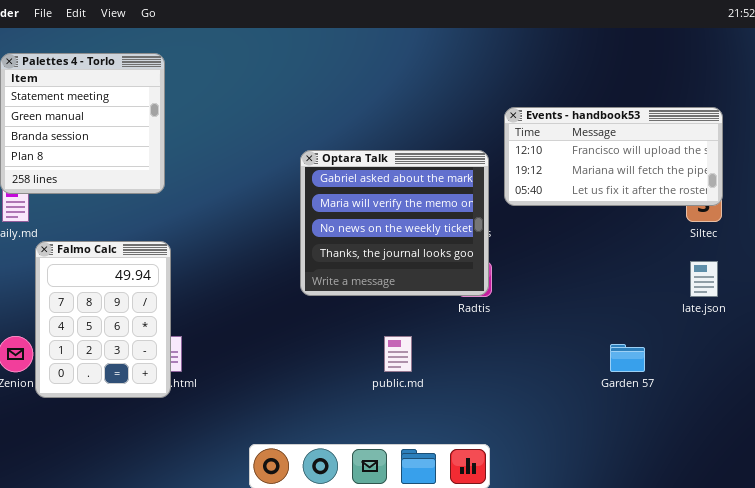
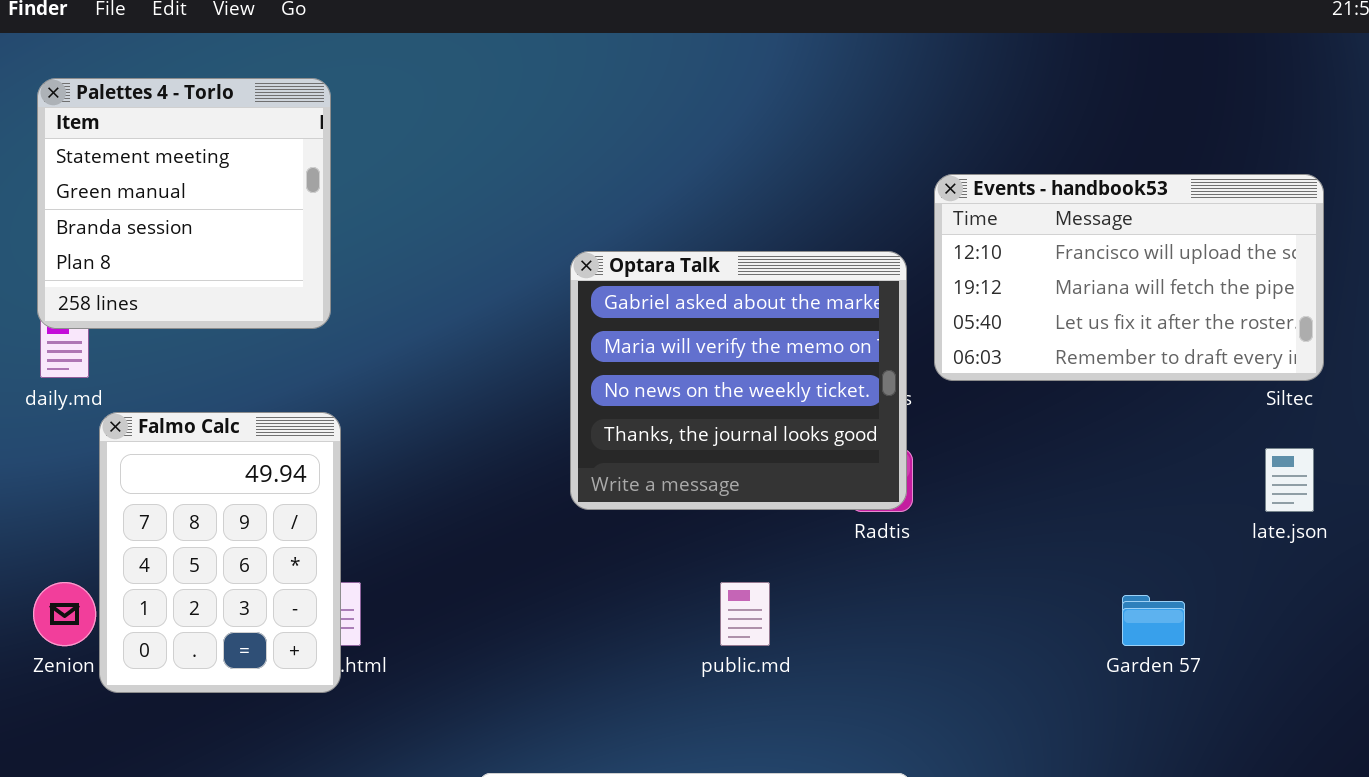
Events - handbook53: [504,107,723,206] -> [934,174,1324,381], resized

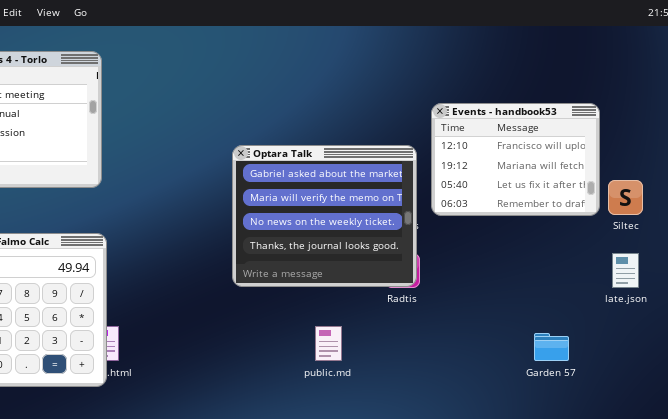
Events - handbook53: [934,174,1324,381] -> [431,103,600,216], resized

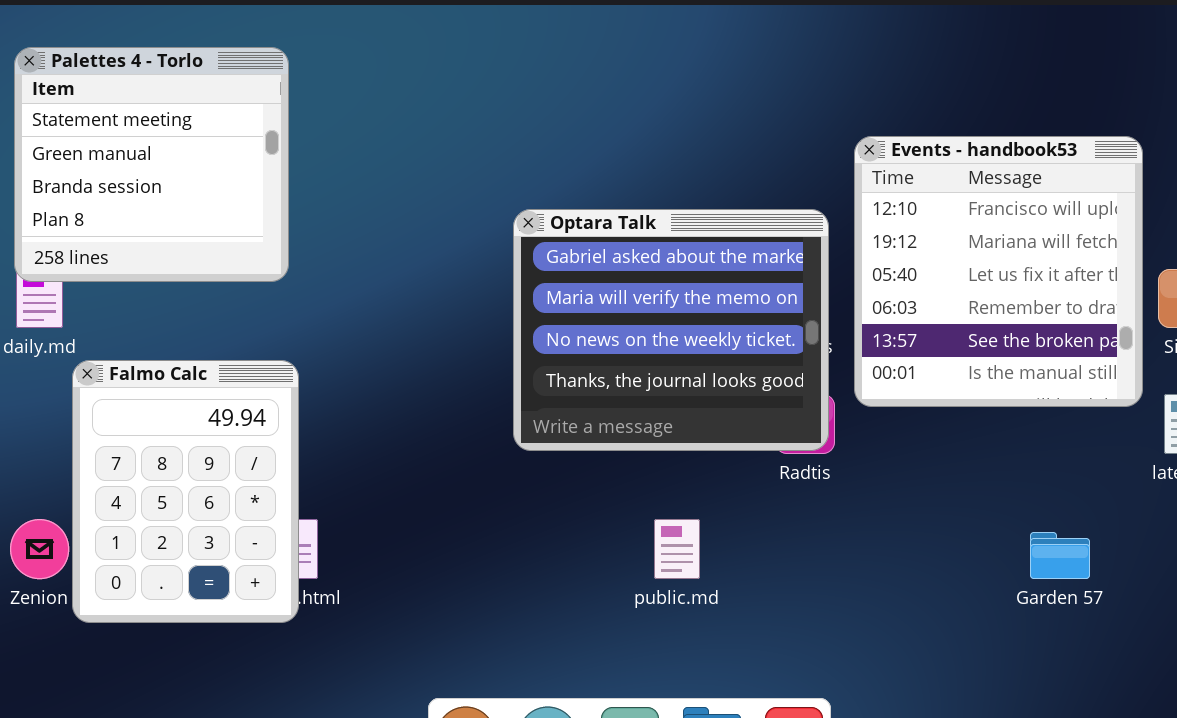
Events - handbook53: [431,103,600,216] -> [854,136,1143,407], resized

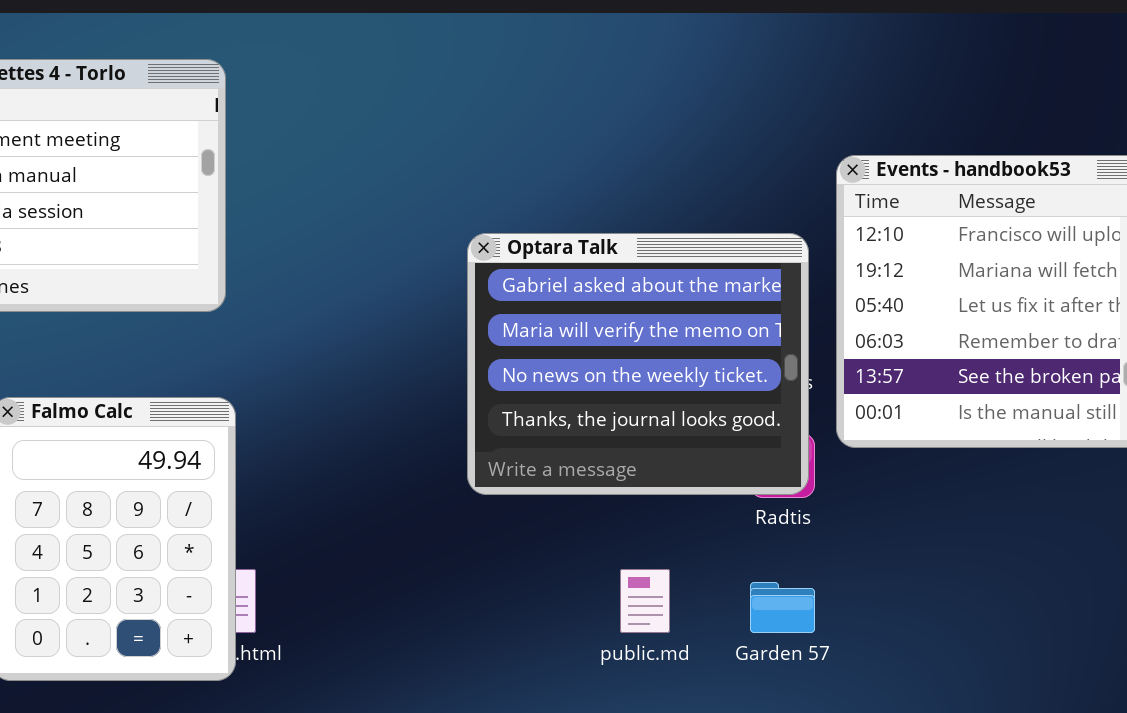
Garden 57: [1030,532,1090,579] -> [750,582,815,633], moved

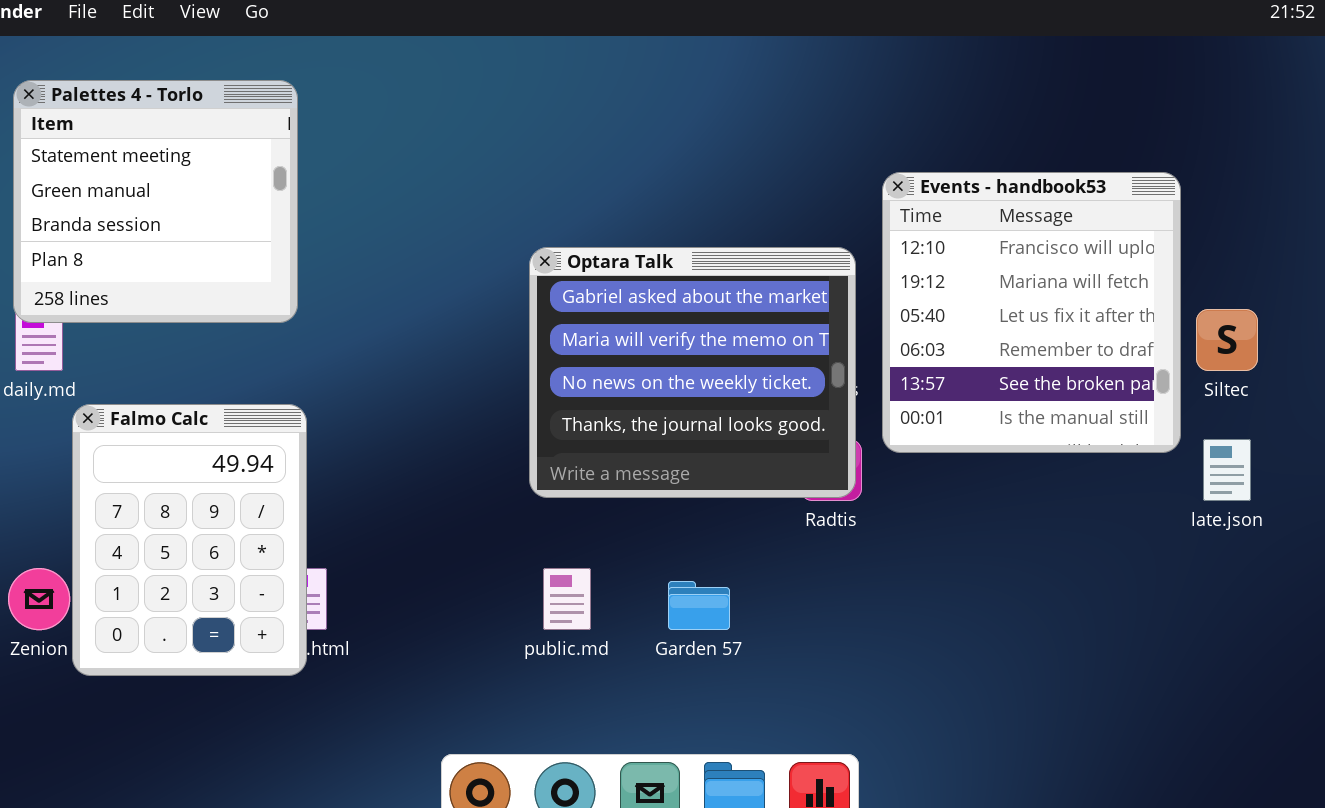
public.md: [620,569,670,633] -> [543,568,591,630], moved
Garden 57: [750,582,815,633] -> [668,581,730,630], moved

